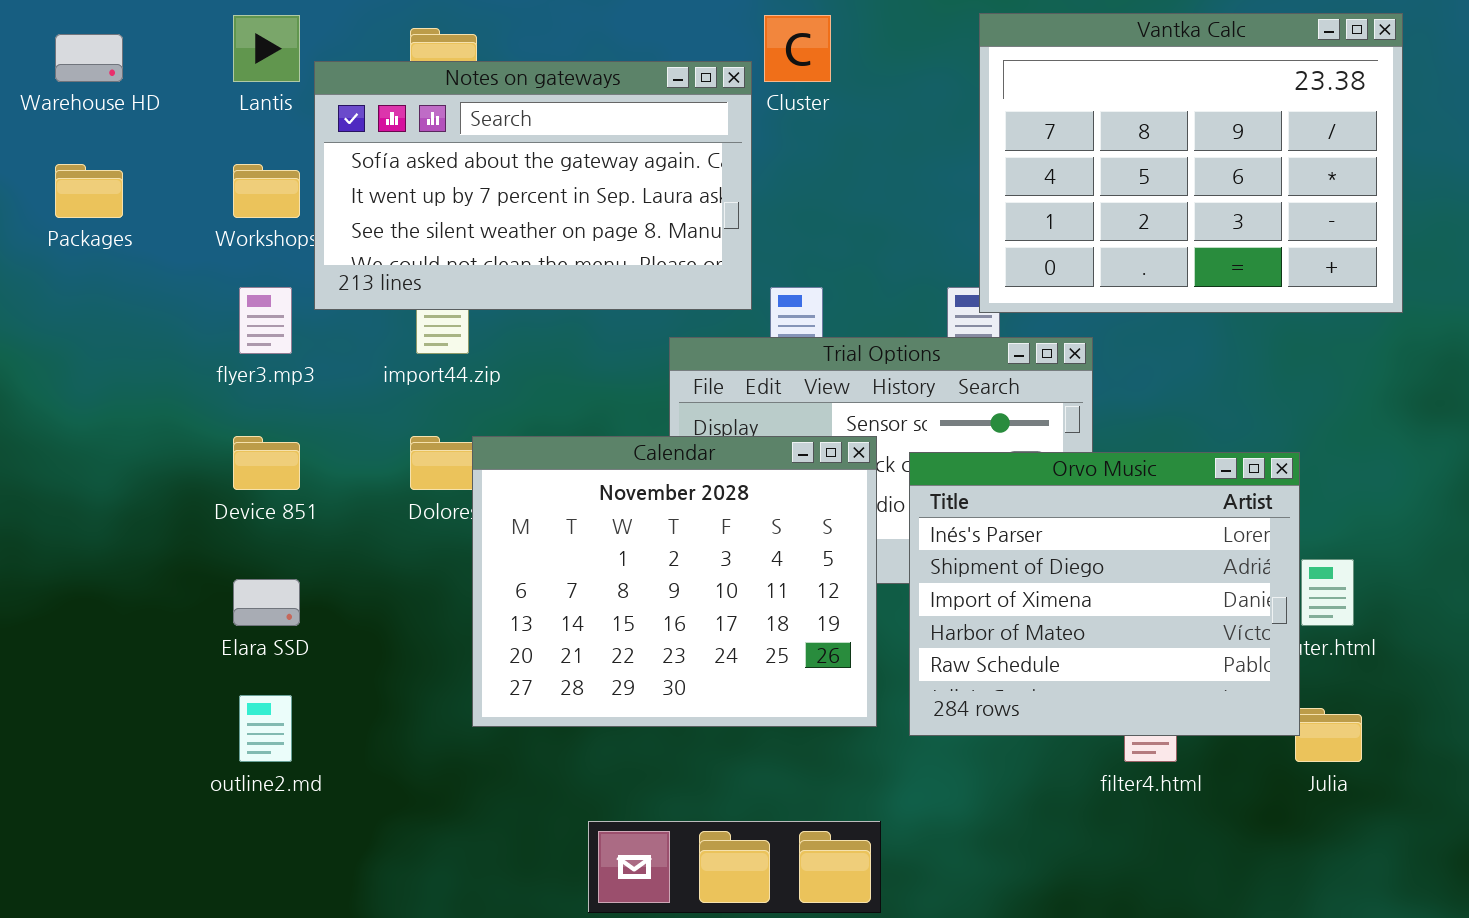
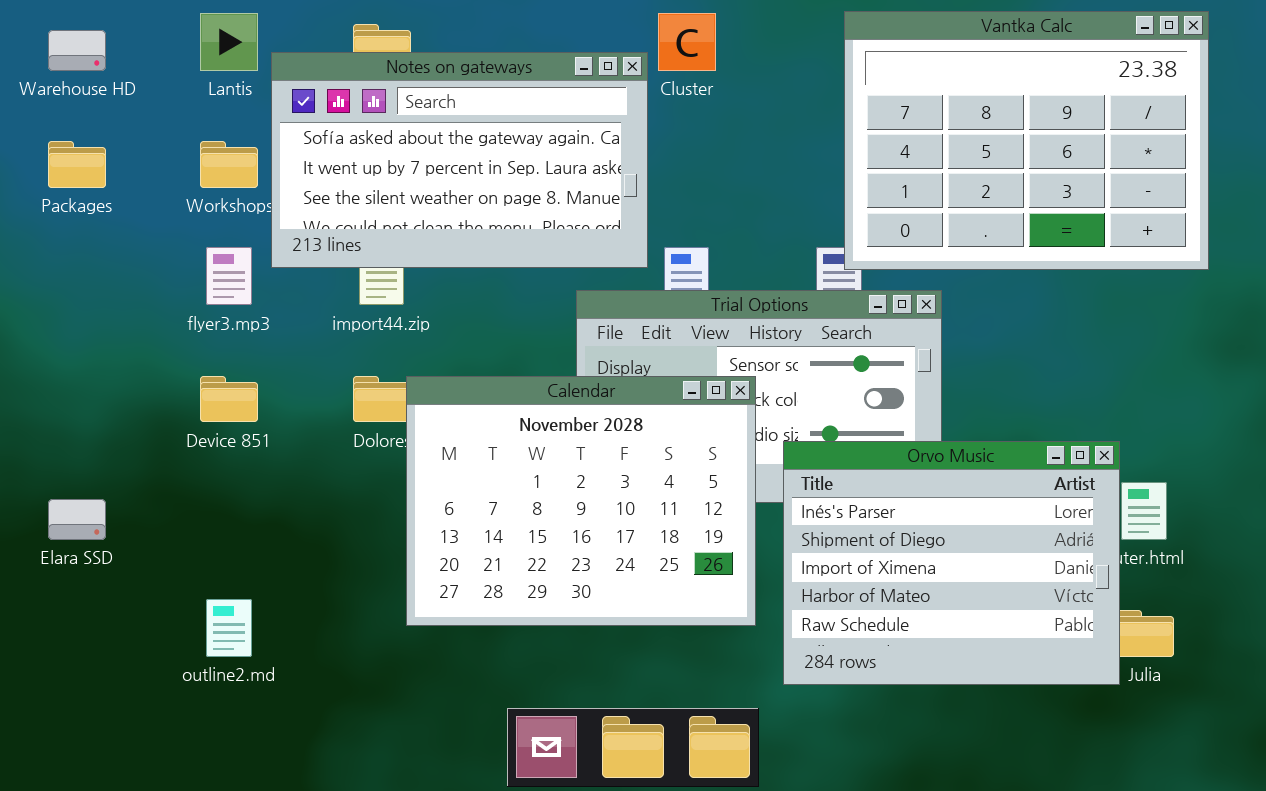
Orvo Music: [909,452,1300,736] -> [783,441,1120,685], moved
Elara SSD: [233,579,300,626] -> [48,499,106,540], moved

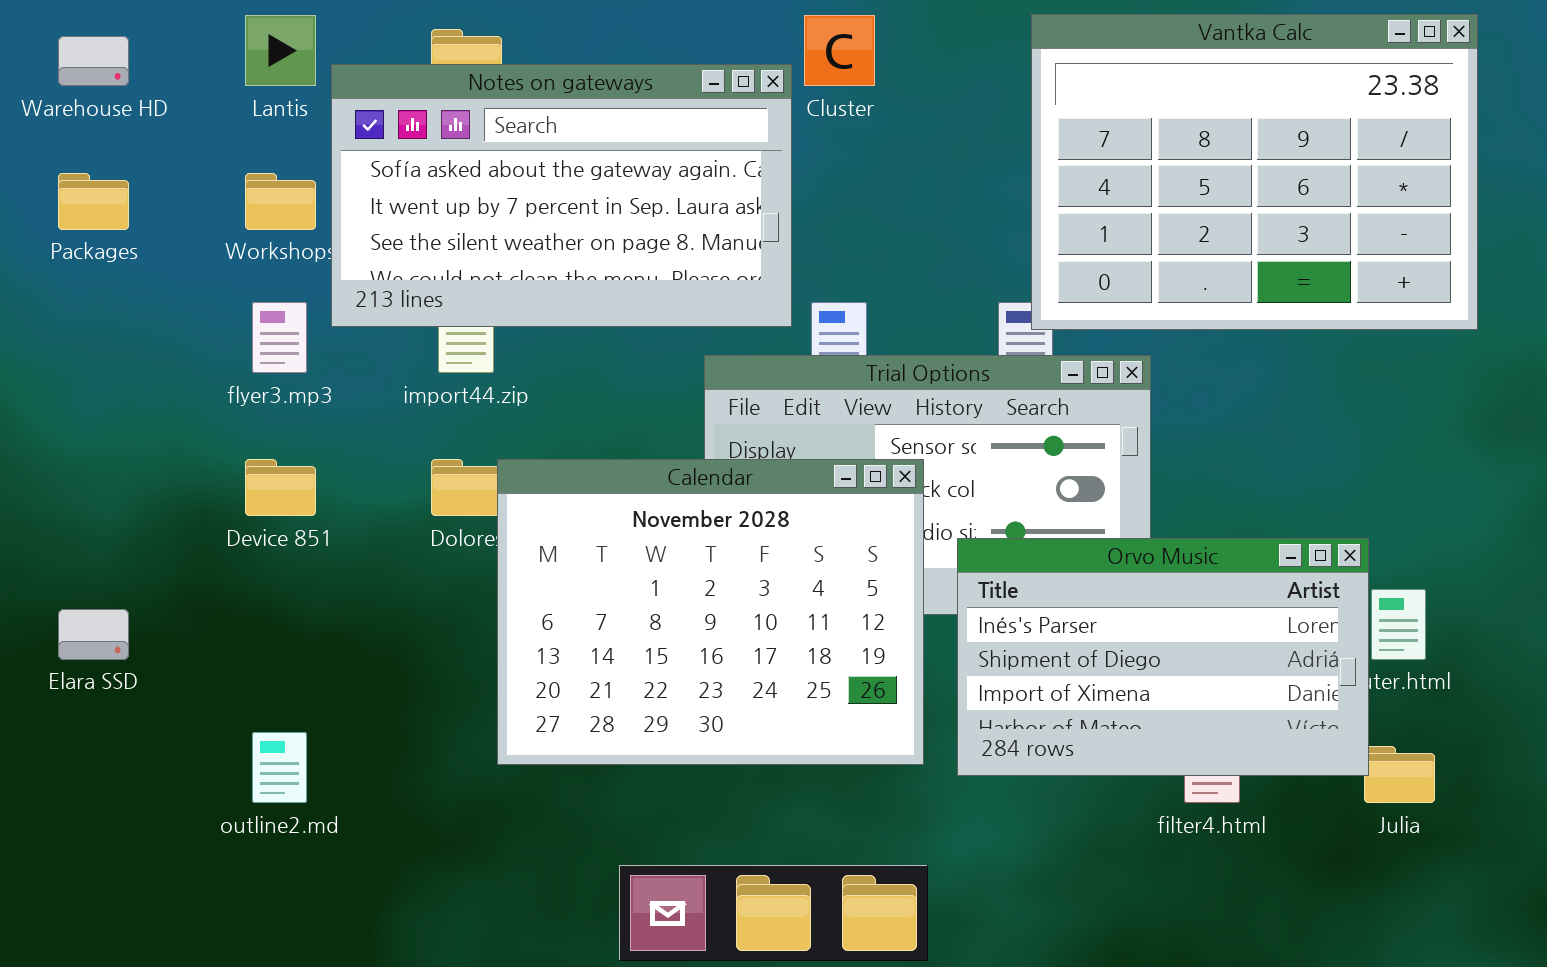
Orvo Music: [783,441,1120,685] -> [957,538,1369,776], resized

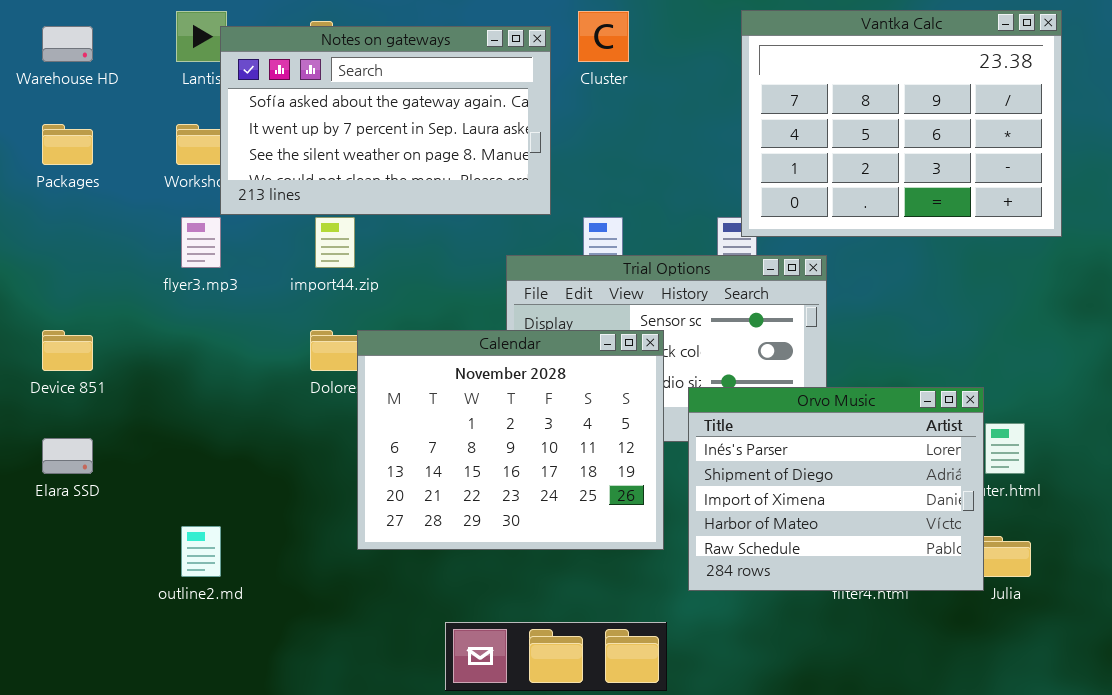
Notes on gateways: [331,64,792,327] -> [220,26,551,215], moved
Device 851: [245,459,316,516] -> [42,330,93,371], moved
Orvo Music: [957,538,1369,776] -> [688,387,984,591], resized

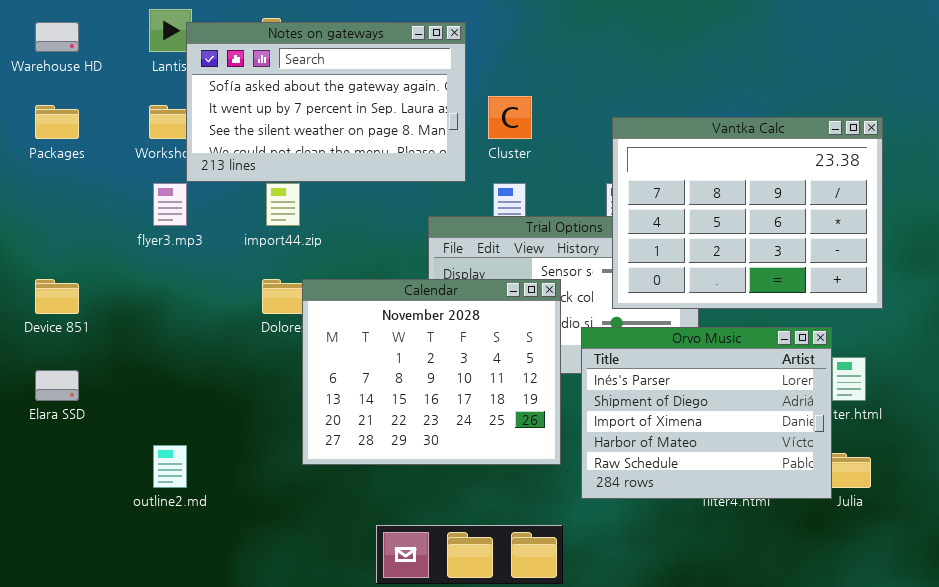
Vantka Calc: [741,10,1062,237] -> [612,117,883,309], moved
Cluster: [578,11,629,62] -> [488,96,532,139], moved

